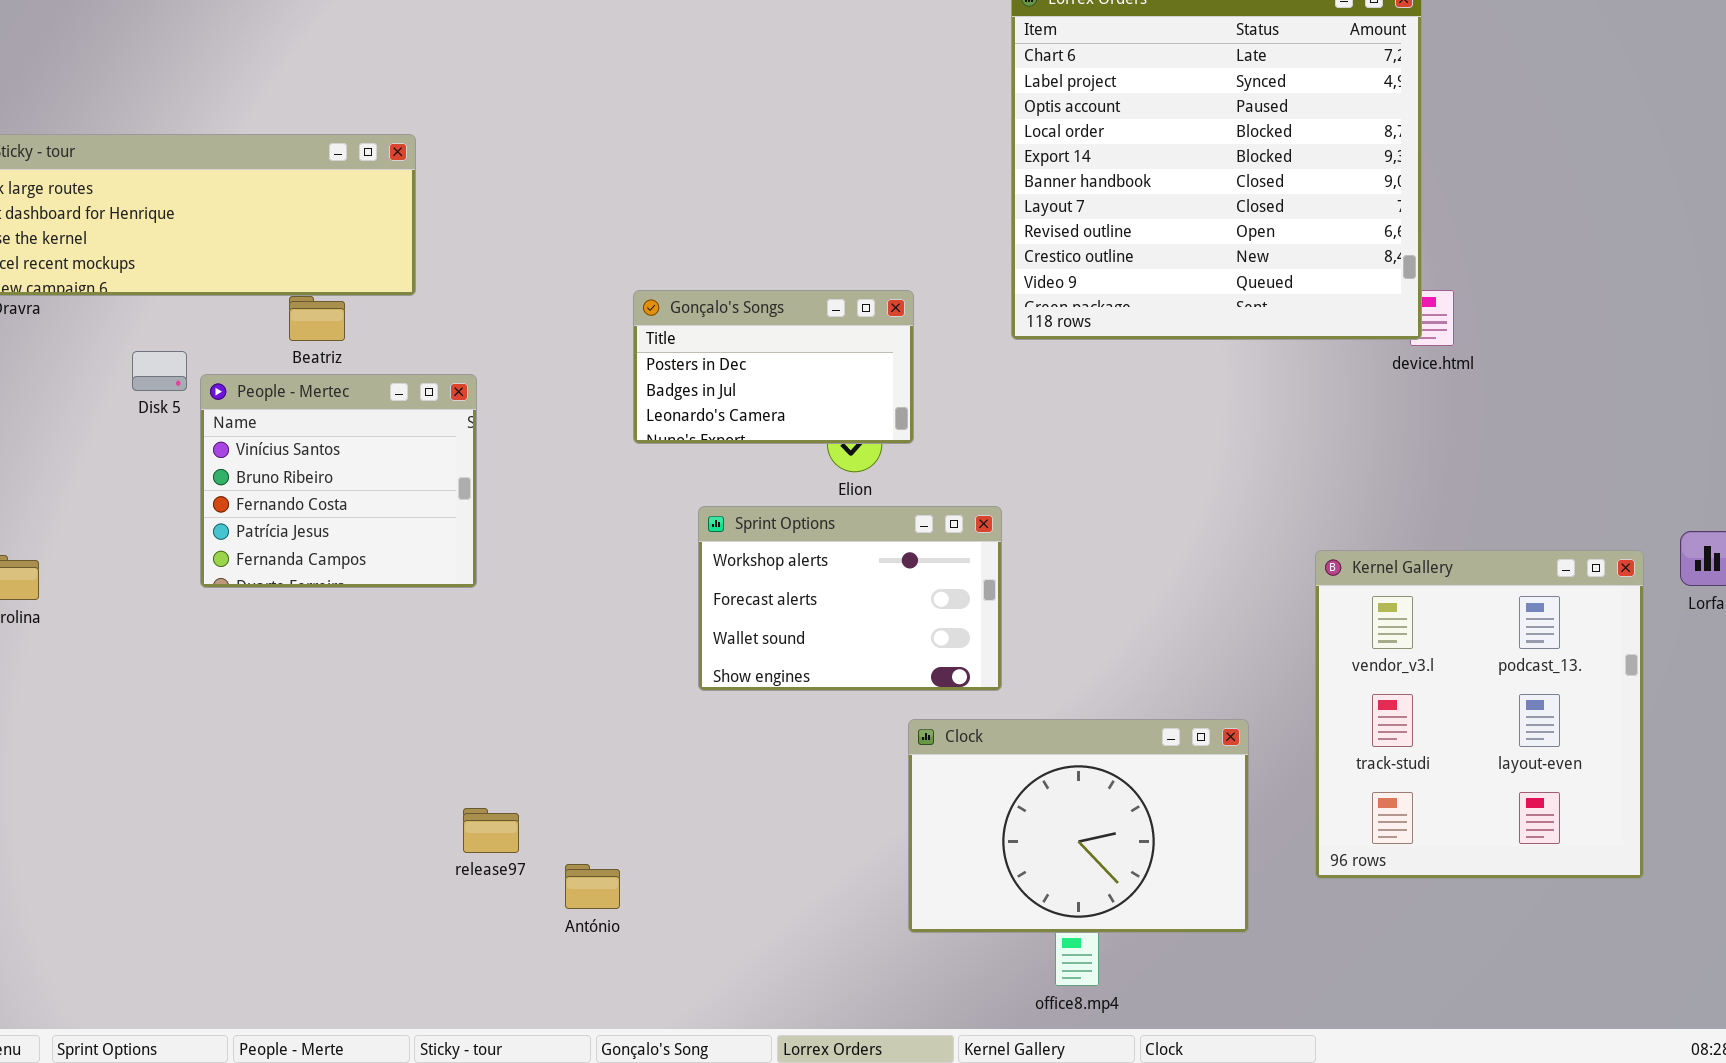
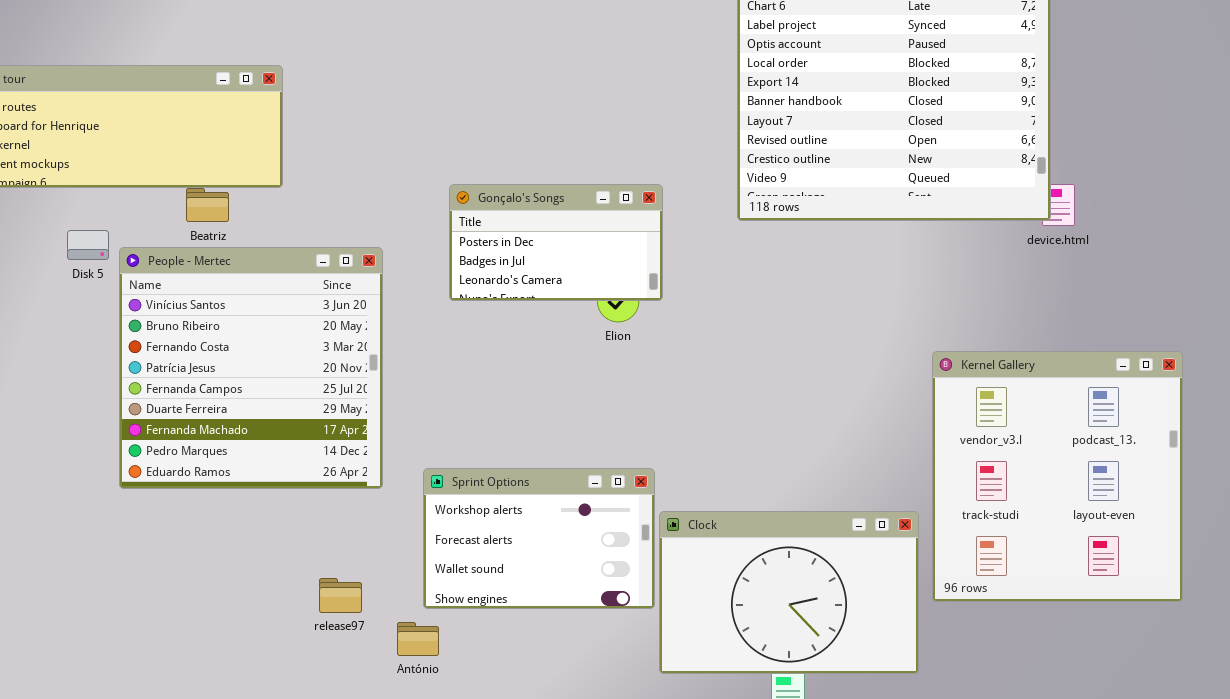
People - Mertec: [200,374,477,588] -> [119,247,383,489], resized
Sprint Options: [698,506,1002,691] -> [423,468,655,609], moved
Kernel Gallery: [1315,550,1644,879] -> [932,351,1183,602], moved

